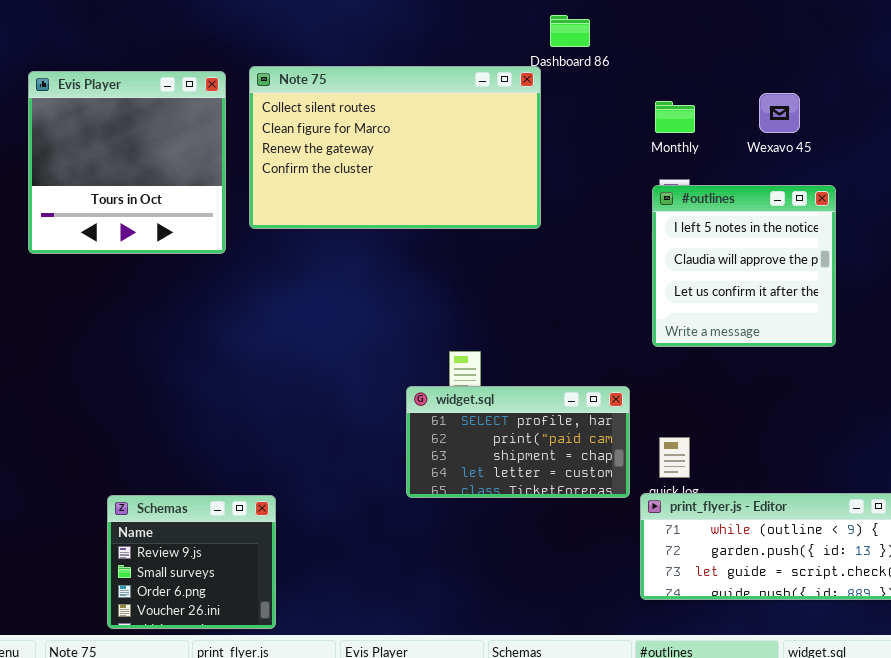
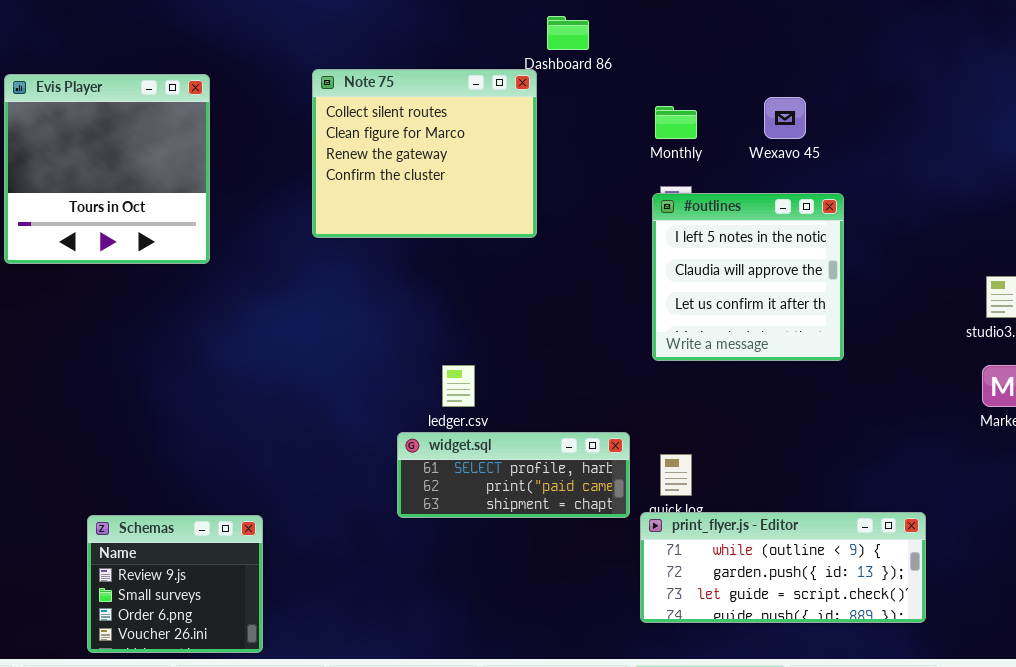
Note 75: [249,66,541,229] -> [312,69,537,238], resized
widget.sql: [406,386,630,498] -> [397,432,630,518], resized

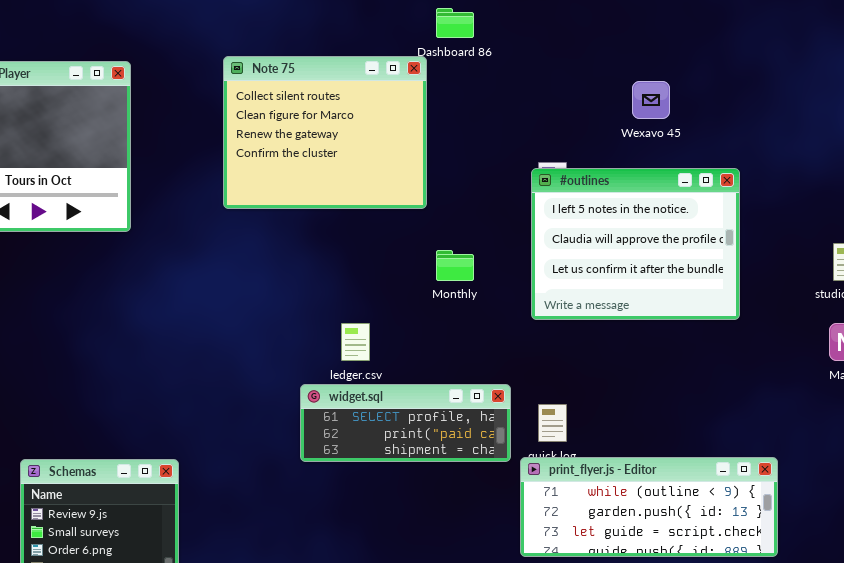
Monthly: [655,106,697,139] -> [436,250,474,281], moved
#outlines: [652,193,844,361] -> [531,168,740,320], resized

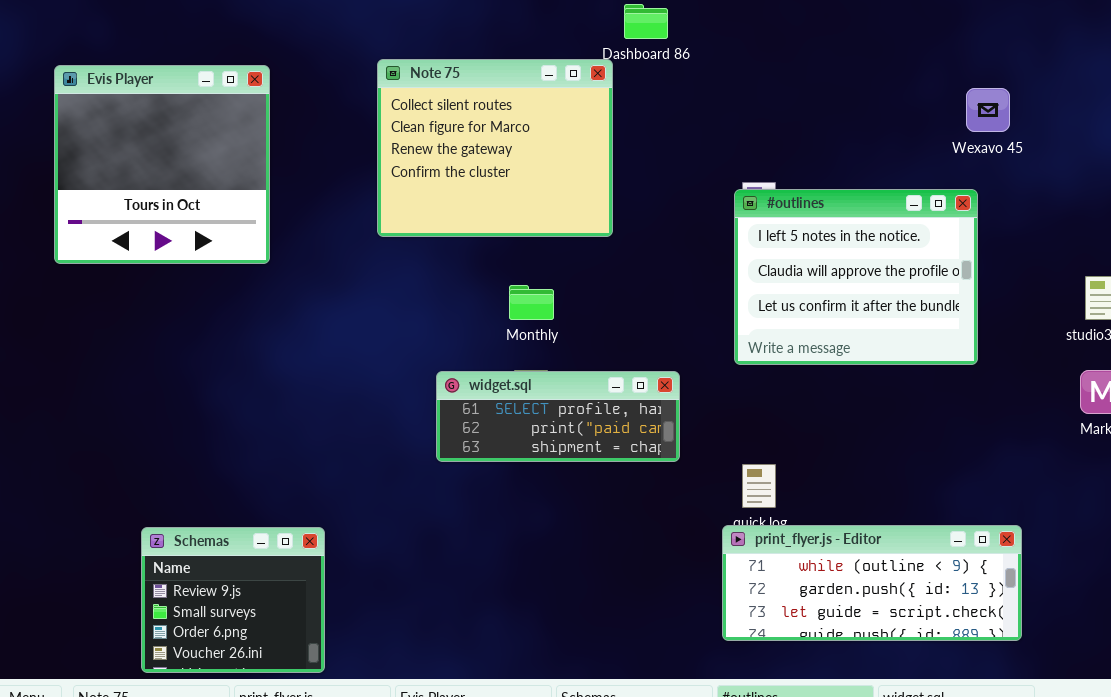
Wexavo 45: [632,81,670,119] -> [966,88,1010,132], moved
Monthly: [436,250,474,281] -> [509,285,554,320], moved
widget.sql: [300,384,511,462] -> [436,371,680,462], moved

